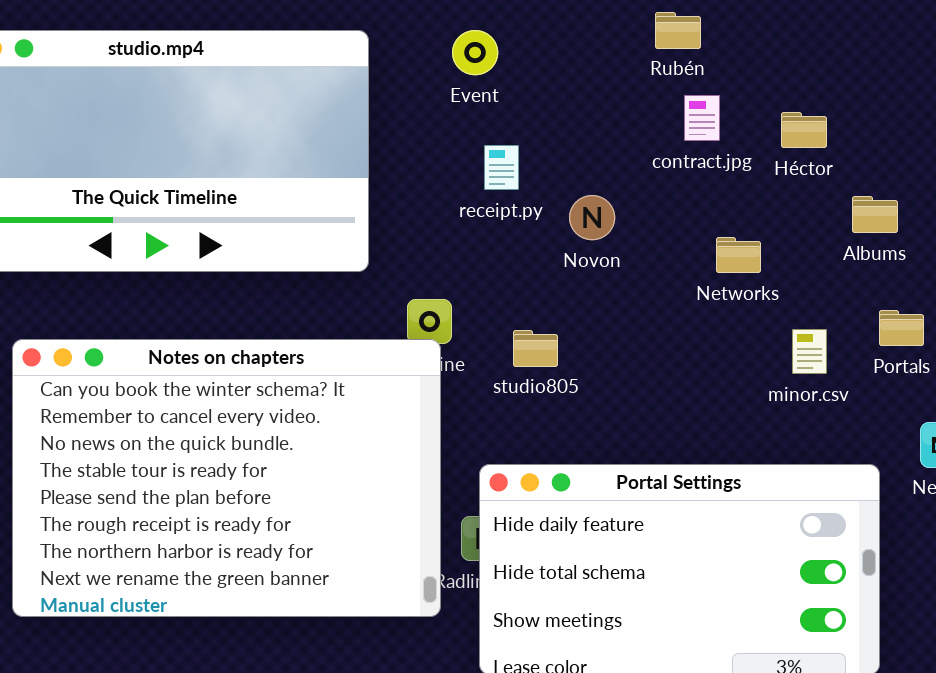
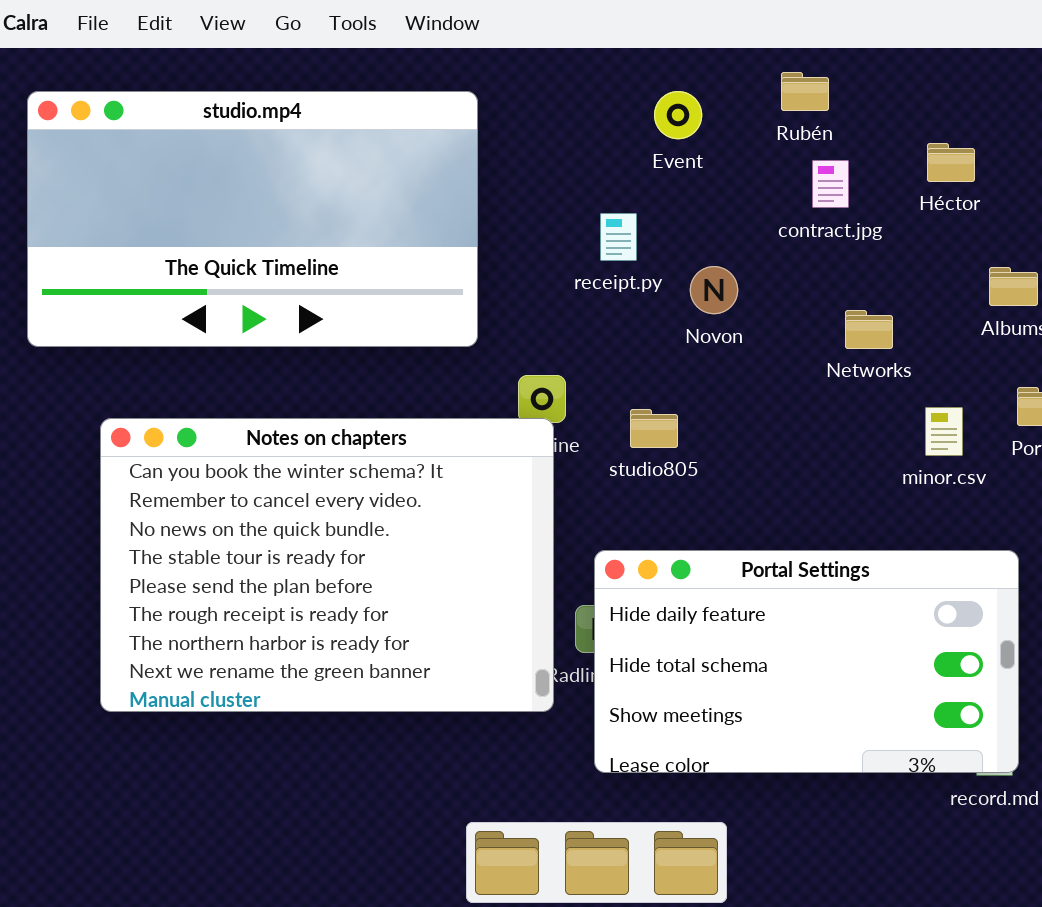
Event: [452,30,498,75] -> [654,91,702,139], moved
Héctor: [781,112,827,148] -> [927,143,975,182], moved

